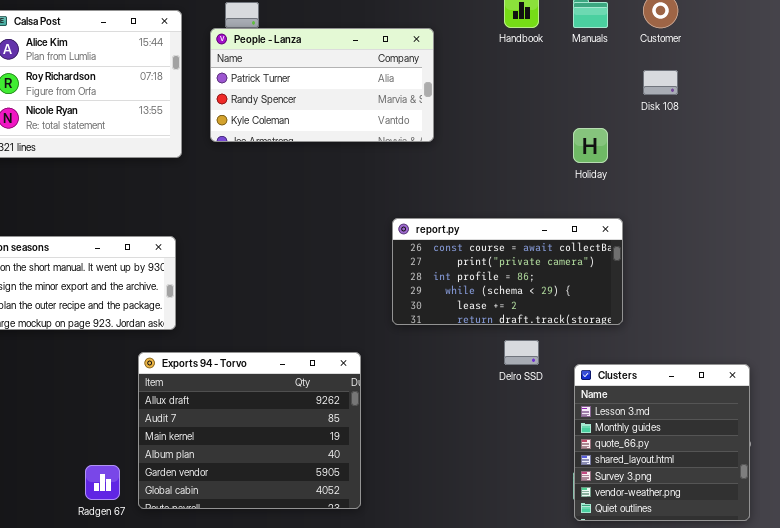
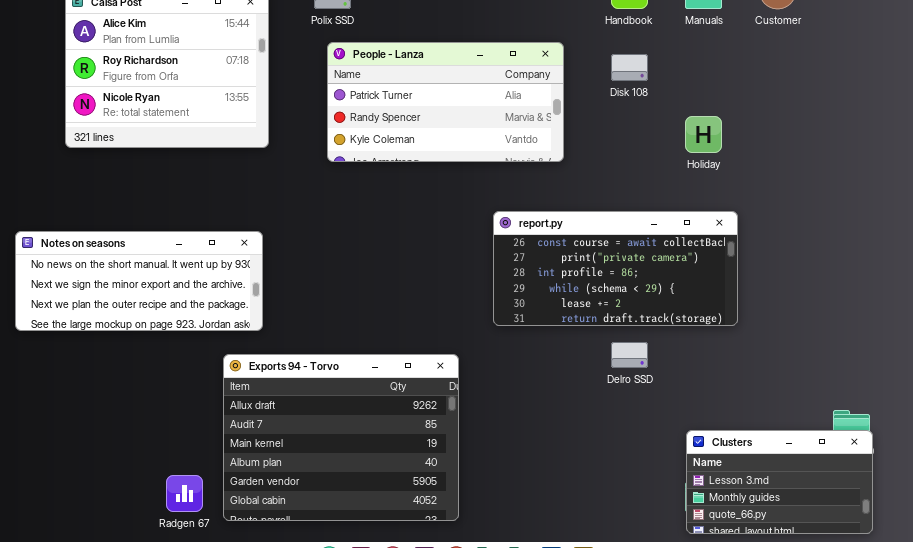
People - Lanza: [210,28,434,142] -> [327,42,564,162], moved
Disk 108: [643,70,678,95] -> [611,54,648,81], moved
Clusters: [574,364,750,521] -> [686,430,873,534], resized

